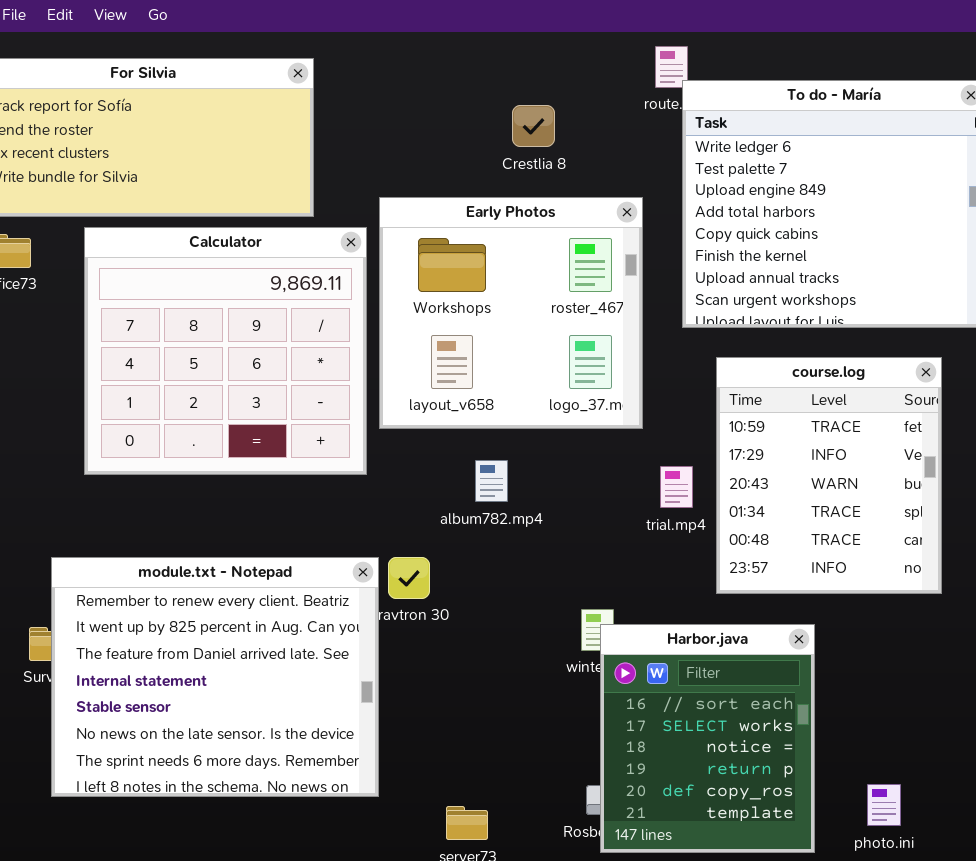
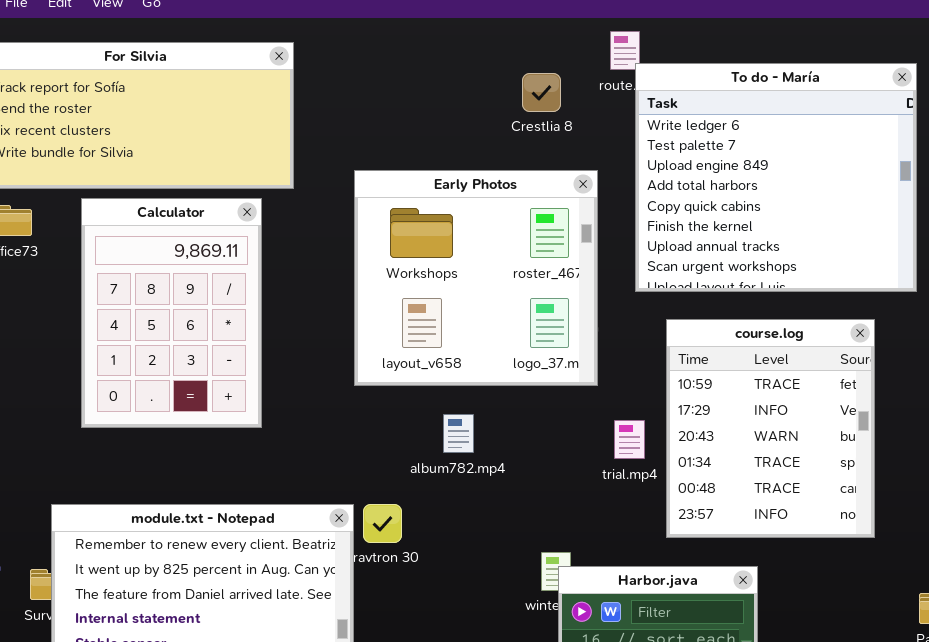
Crestlia 8: [512,105,555,147] -> [522,73,561,112], moved
Calculator: [84,227,367,475] -> [81,198,262,428], resized

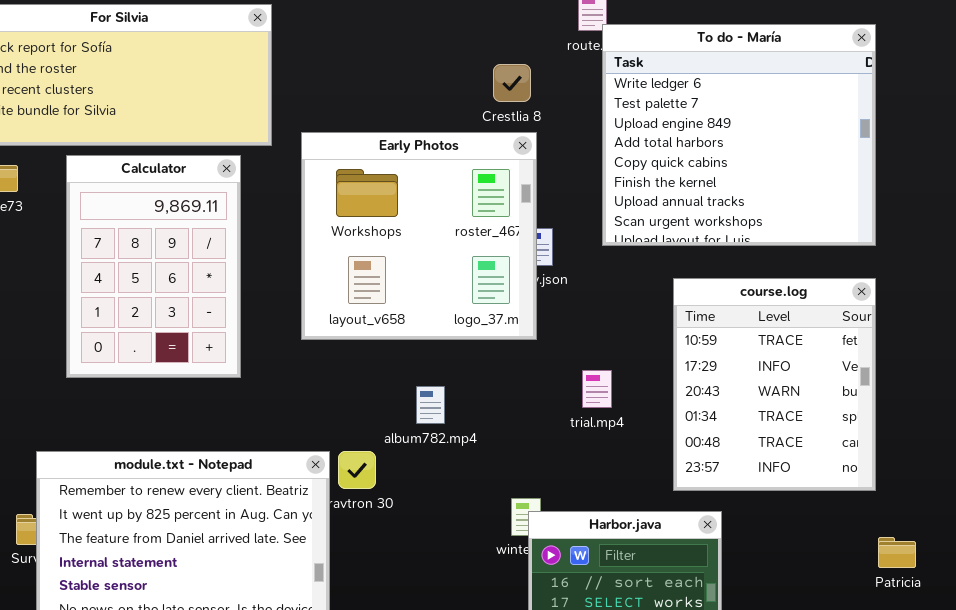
Crestlia 8: [522,73,561,112] -> [493,64,531,102], moved
Early Photos: [354,170,598,386] -> [301,132,537,340], moved
course.log: [666,319,875,538] -> [673,278,876,491], moved
album782.mp4: [443,414,474,453] -> [416,386,445,424], moved

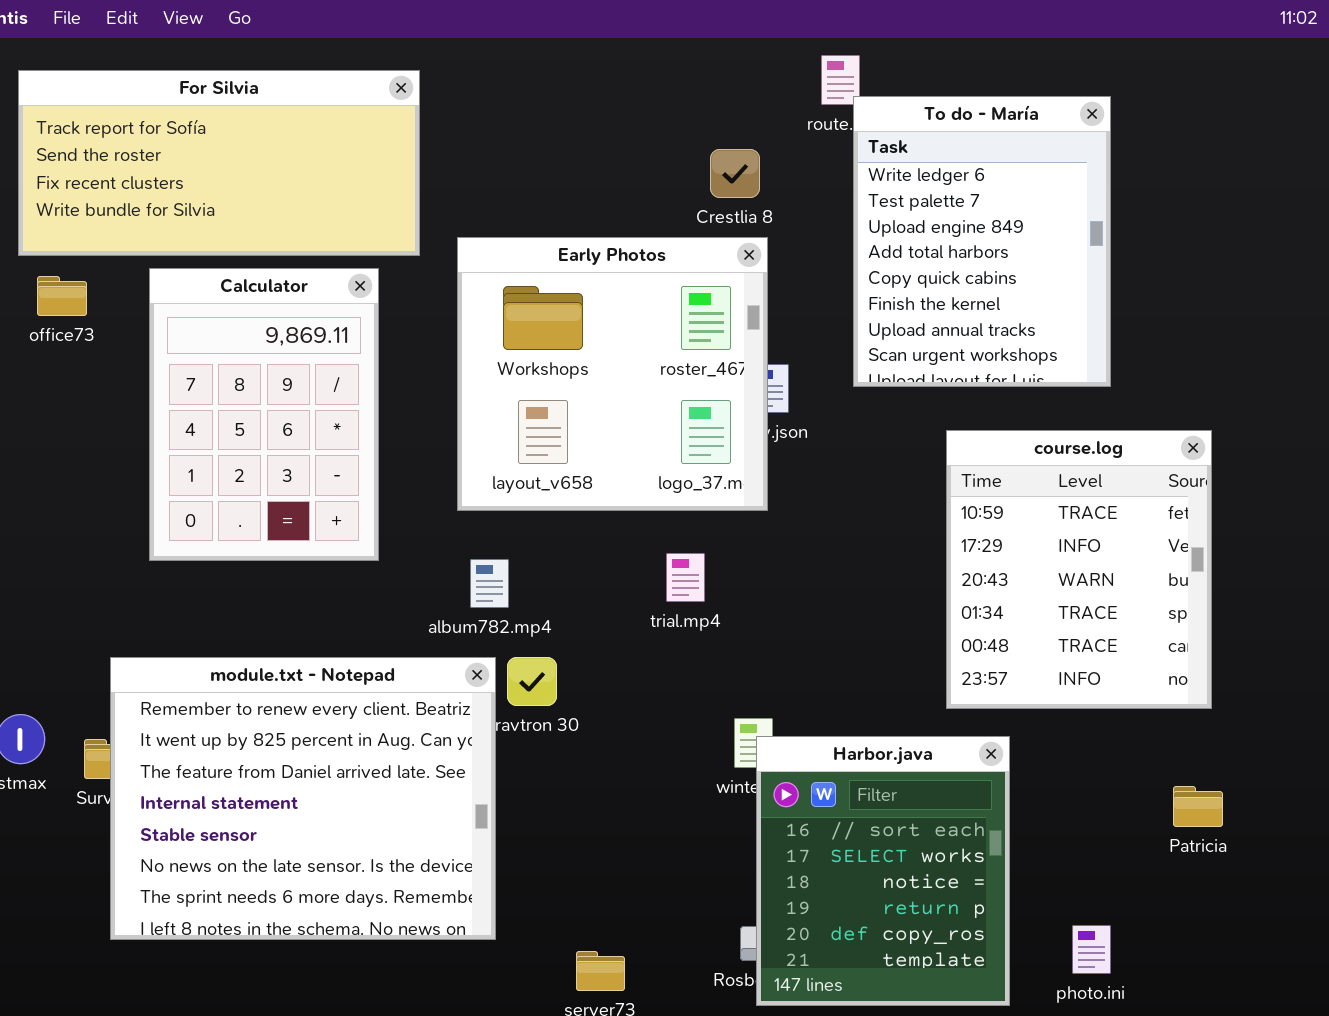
To do - María: [602,24,876,246] -> [853,96,1111,387], resized
trial.mp4: [582,370,612,408] -> [666,553,705,602], moved
album782.mp4: [416,386,445,424] -> [470,559,509,608], moved
Patricia: [878,537,916,568] -> [1173,786,1223,827], moved

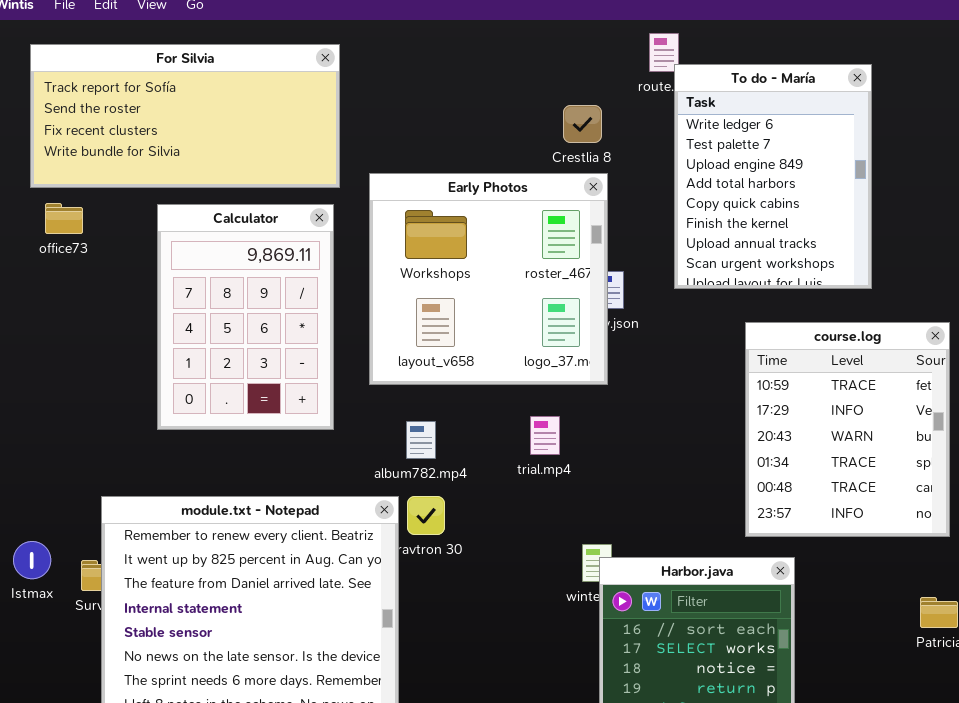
Calculator: [149,268,379,561] -> [157,204,334,430], moved
album782.mp4: [470,559,509,608] -> [406,421,436,459], moved

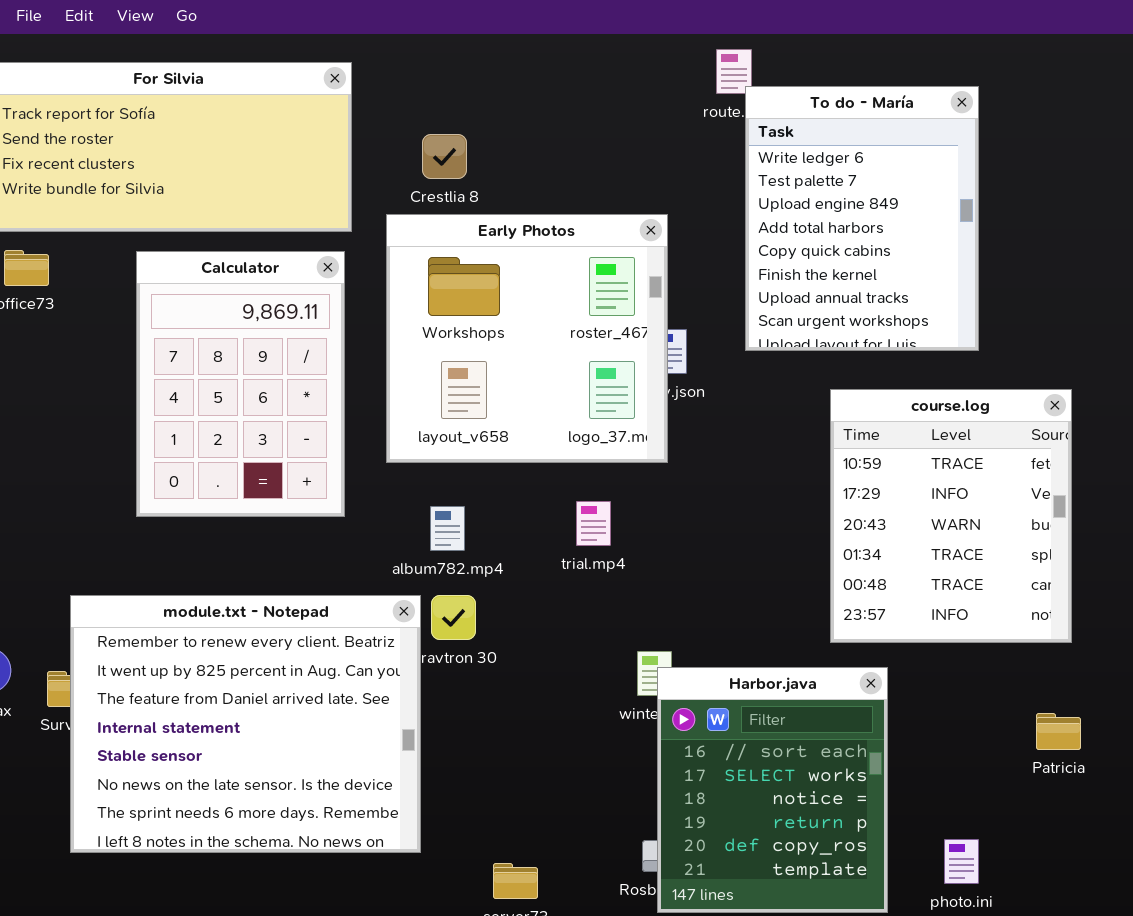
Crestlia 8: [563,105,602,143] -> [422,134,467,179], moved

